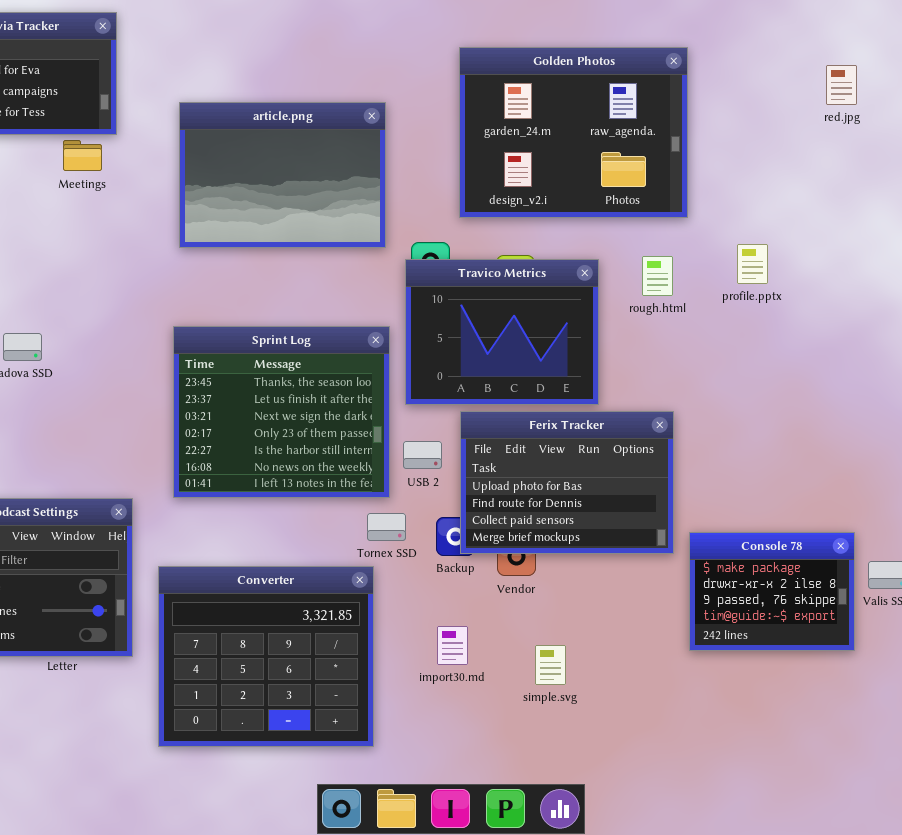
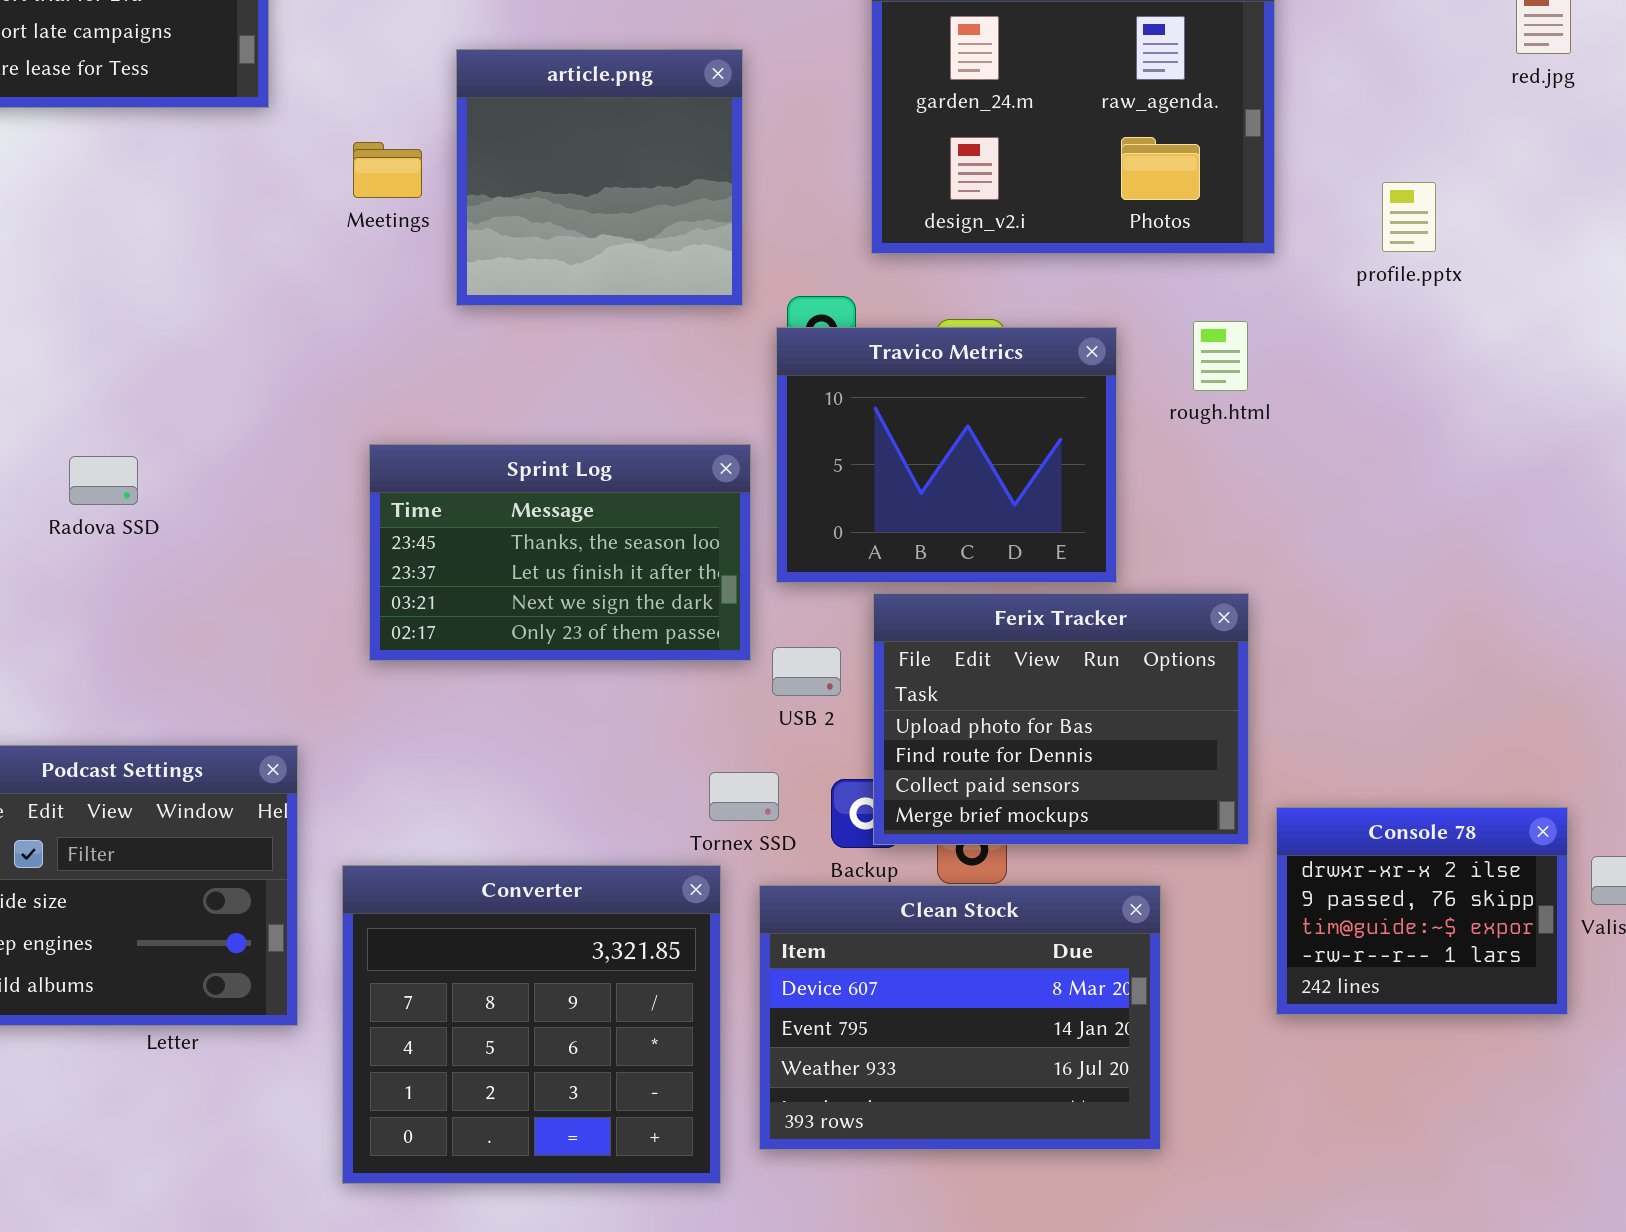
article.png: [179,102,386,248] -> [456,49,743,306], resized
Meetings: [63,140,102,171] -> [353,142,422,198], moved
profile.pptx: [737,244,768,284] -> [1382,182,1436,252], moved
Sprint Log: [173,326,390,498] -> [369,444,751,661], resized
Console 78: [689,532,855,651] -> [1276,807,1568,1015], scrolled down 1 row
Clean Stock: none -> [759,885,1161,1150], opened

